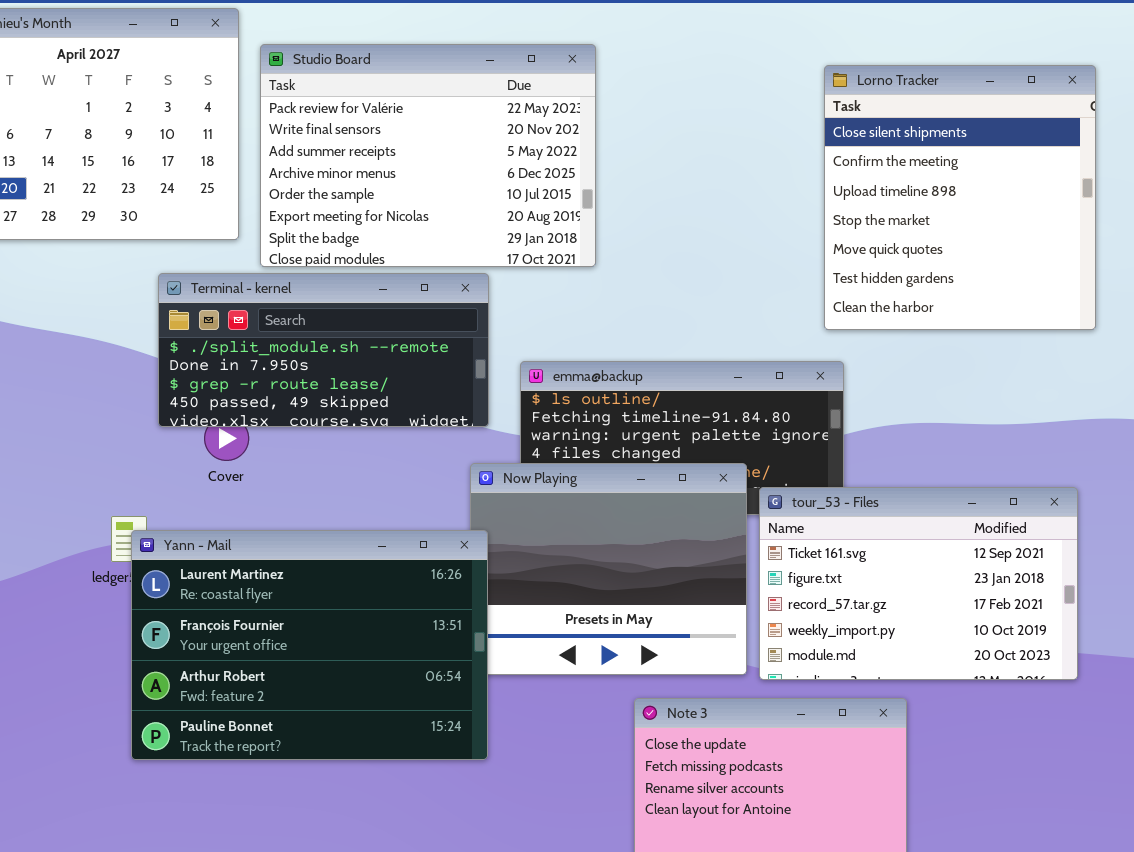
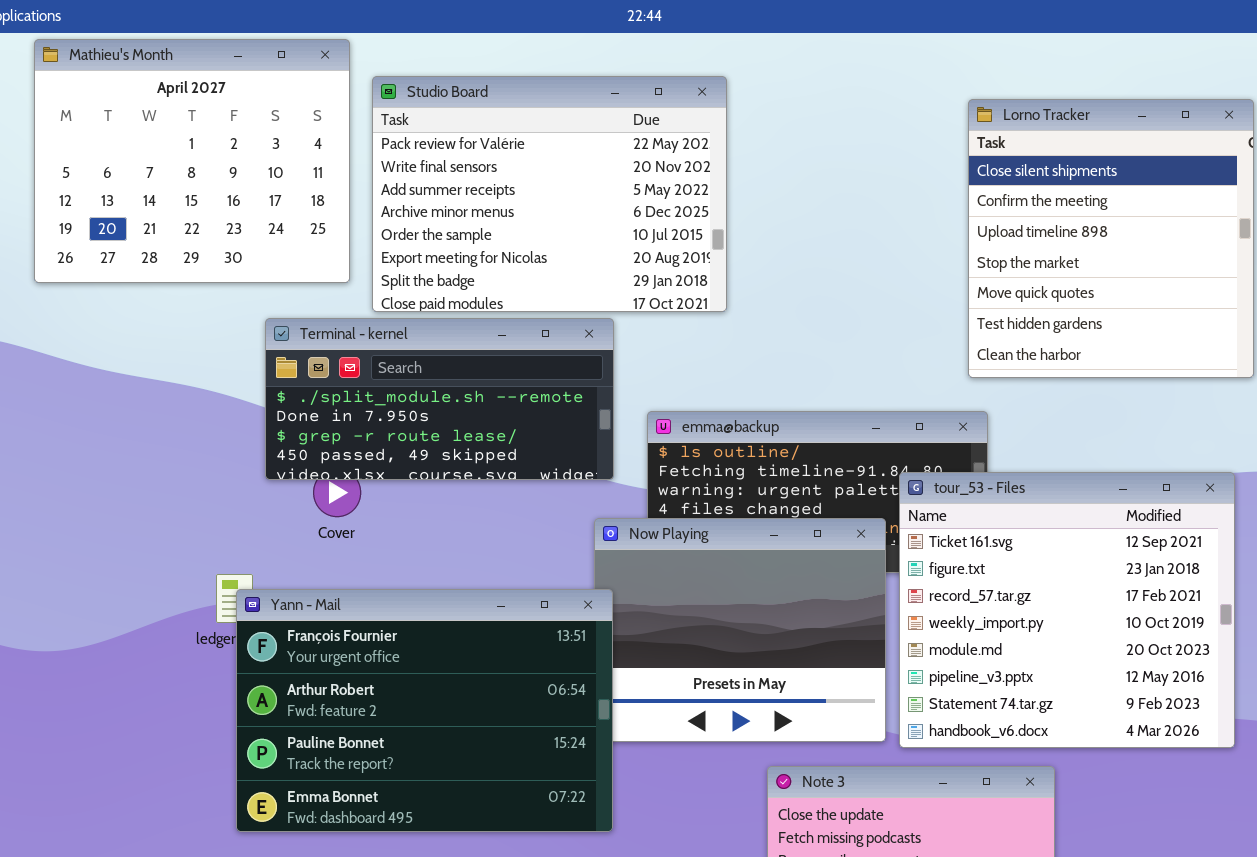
tour_53 - Files: [759,487,1078,680] -> [899,472,1235,748], resized
Yann - Mail: [131,530,488,760] -> [236,589,613,832], scrolled down 1 row

